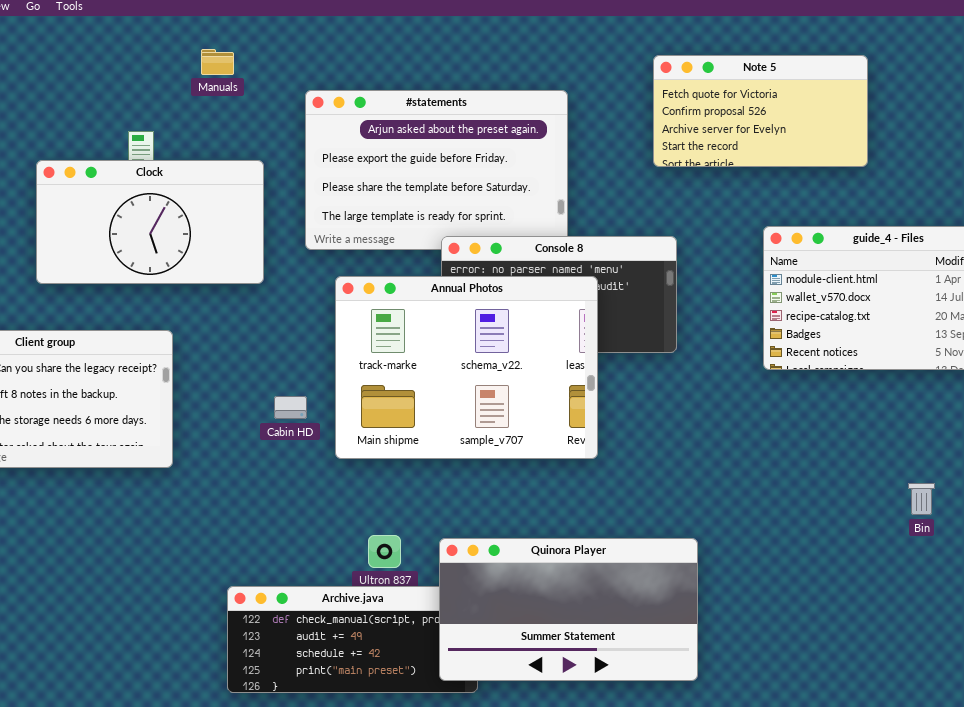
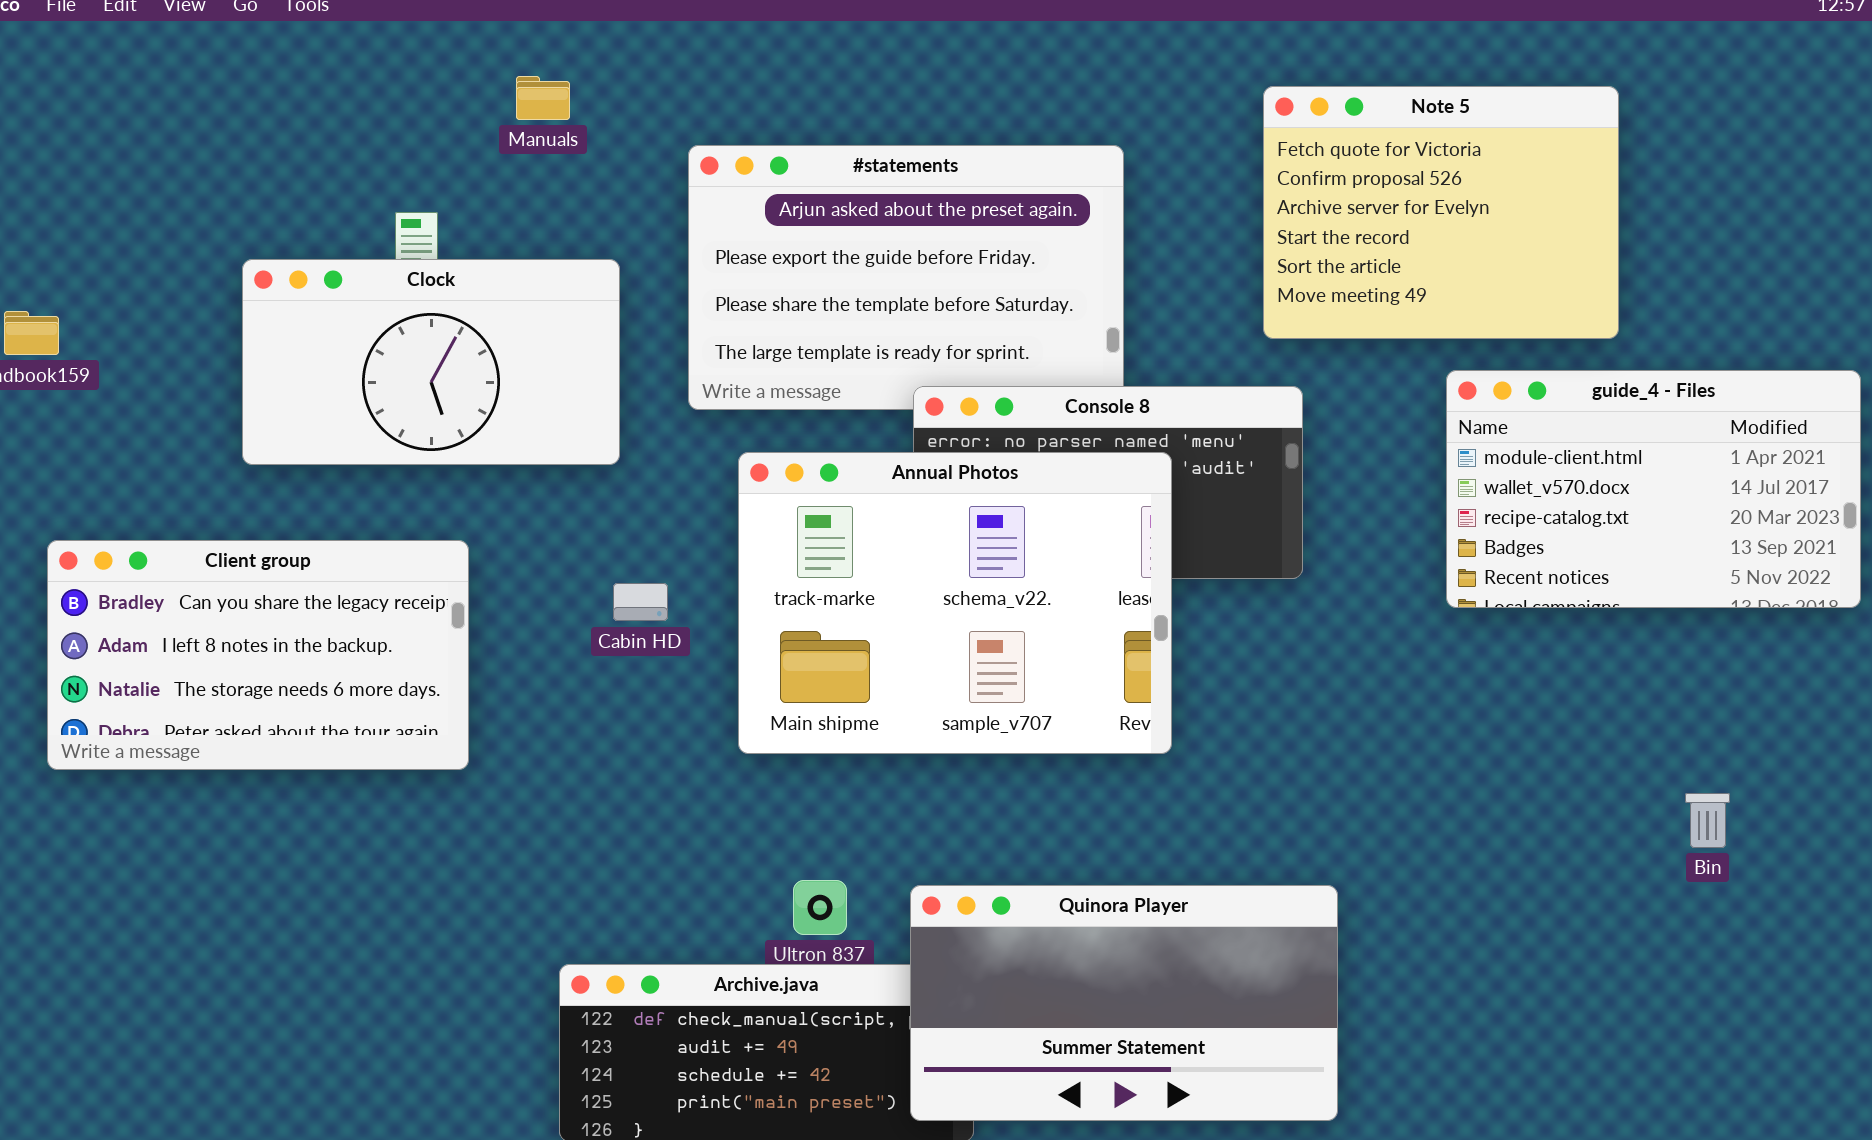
Note 5: [653,55,868,167] -> [1263,86,1619,339], resized
Cabin HD: [274,396,307,419] -> [613,583,668,621], moved

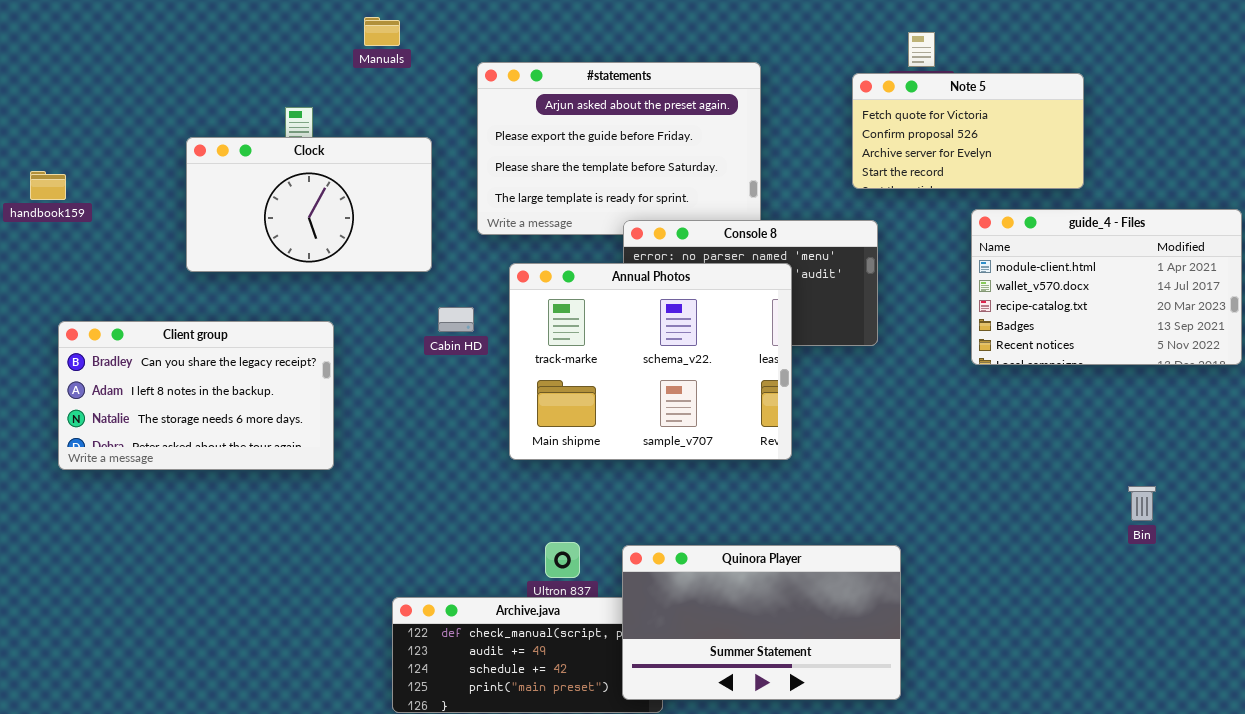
Note 5: [1263,86,1619,339] -> [852,73,1084,189], resized
Cabin HD: [613,583,668,621] -> [438,307,474,332], moved

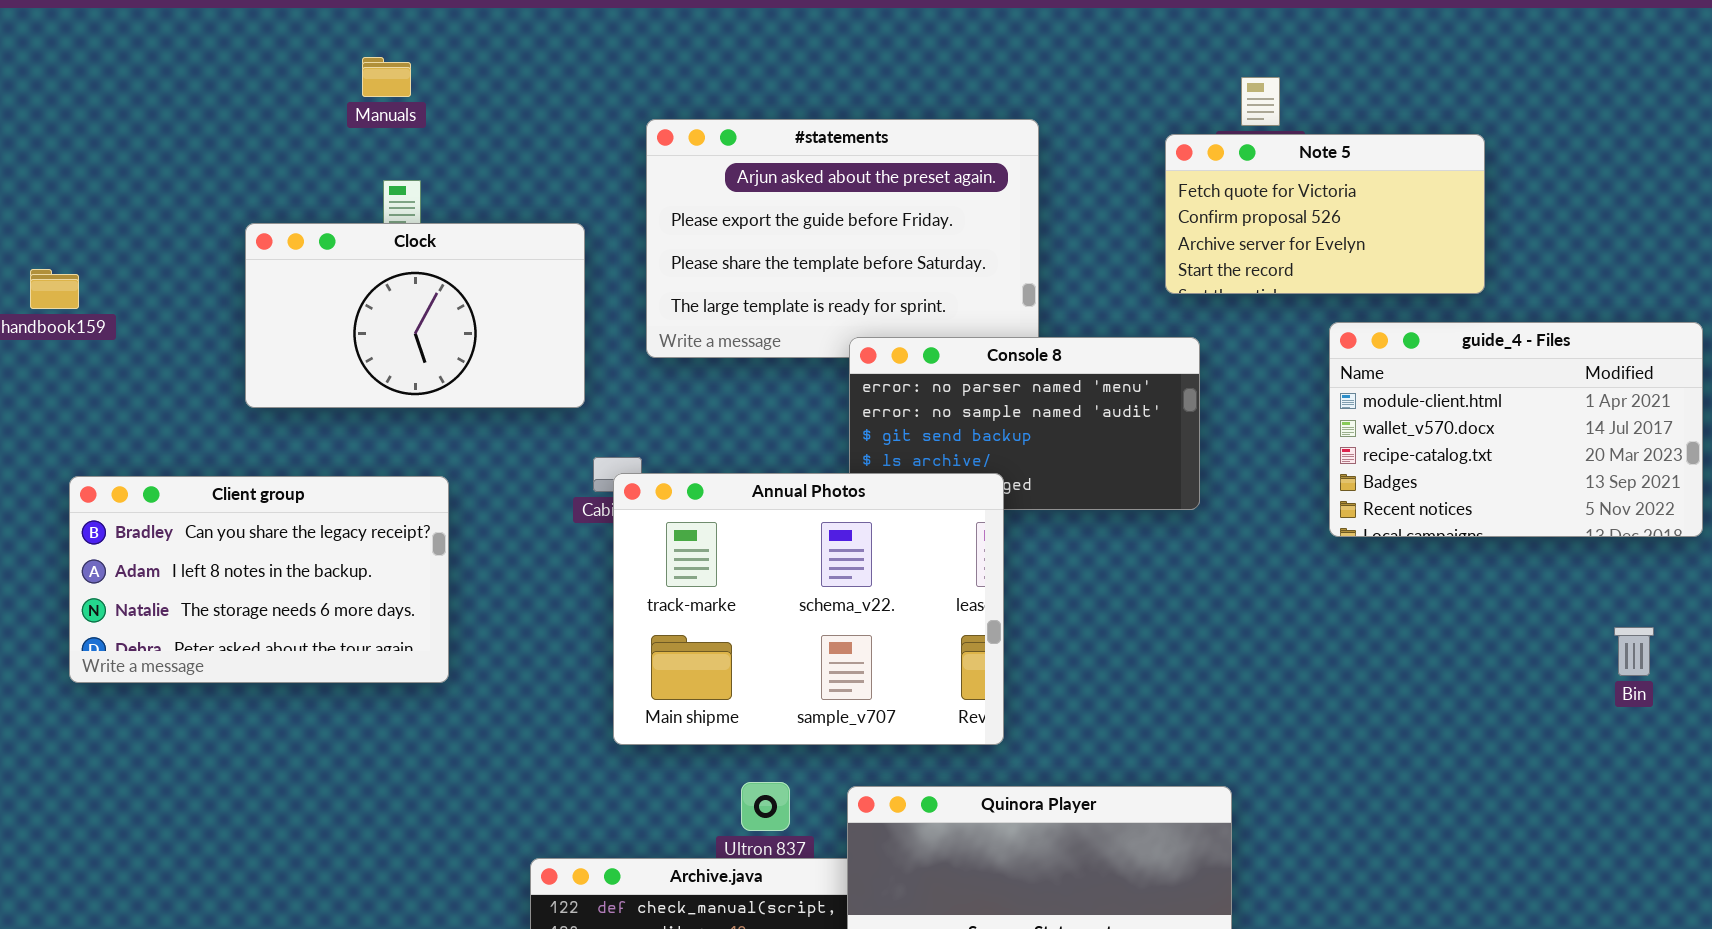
Manuals: [364,17,400,46] -> [362,57,411,97], moved
Annual Photos: [509,263,792,460] -> [613,473,1004,745], moved
Bin: [1128,486,1156,521] -> [1614,627,1654,676], moved

